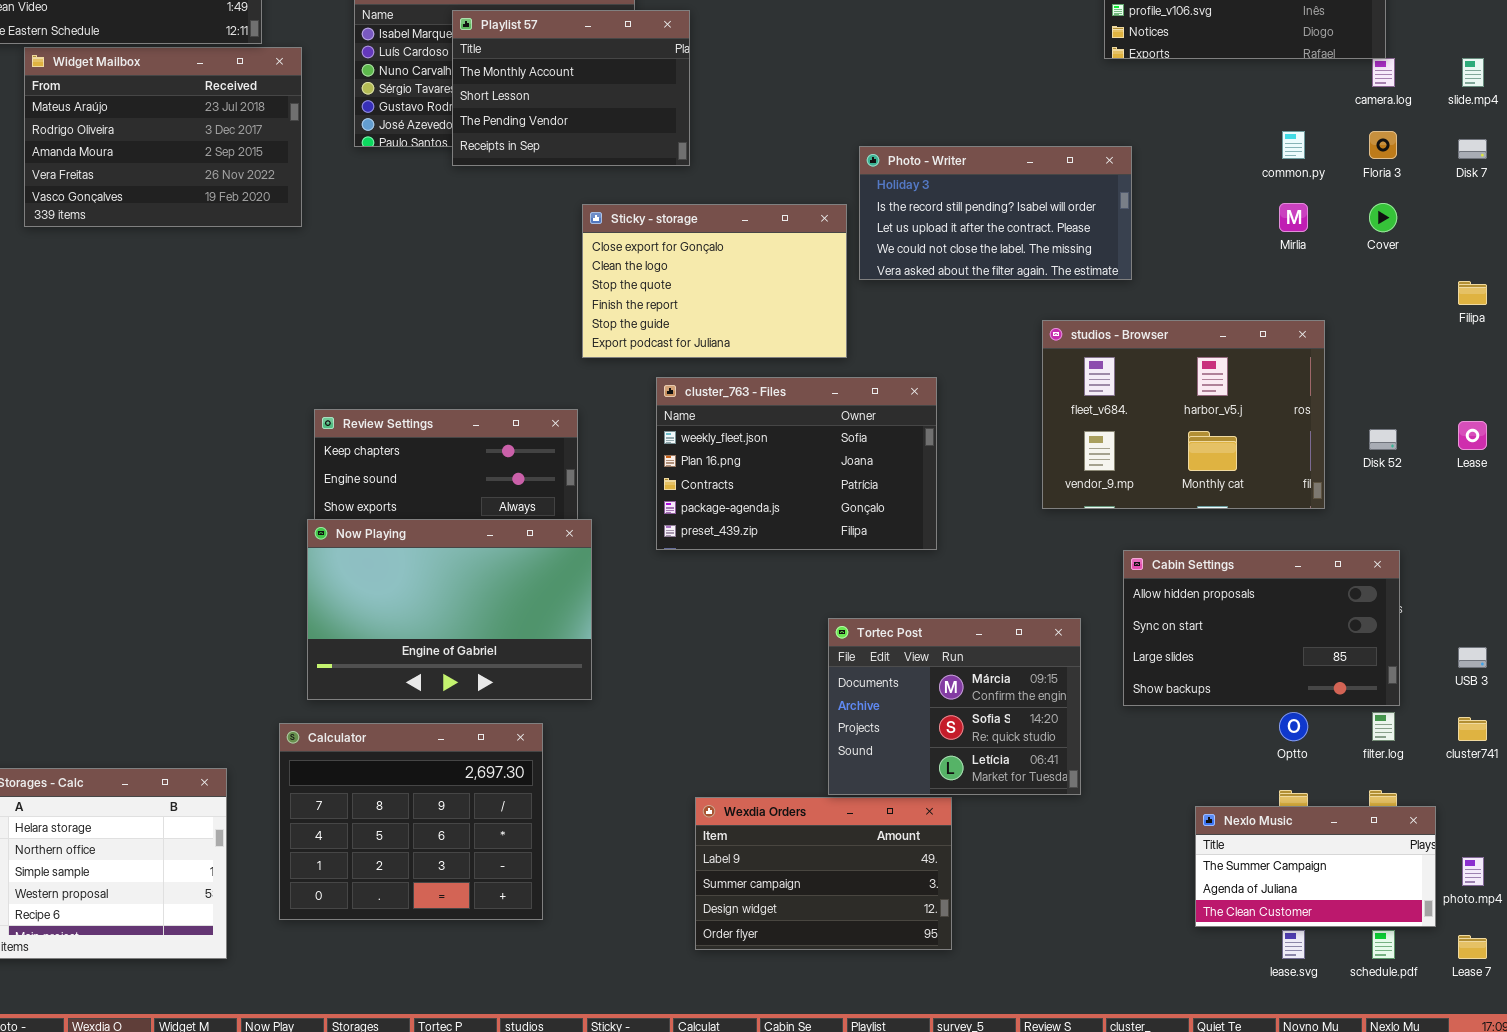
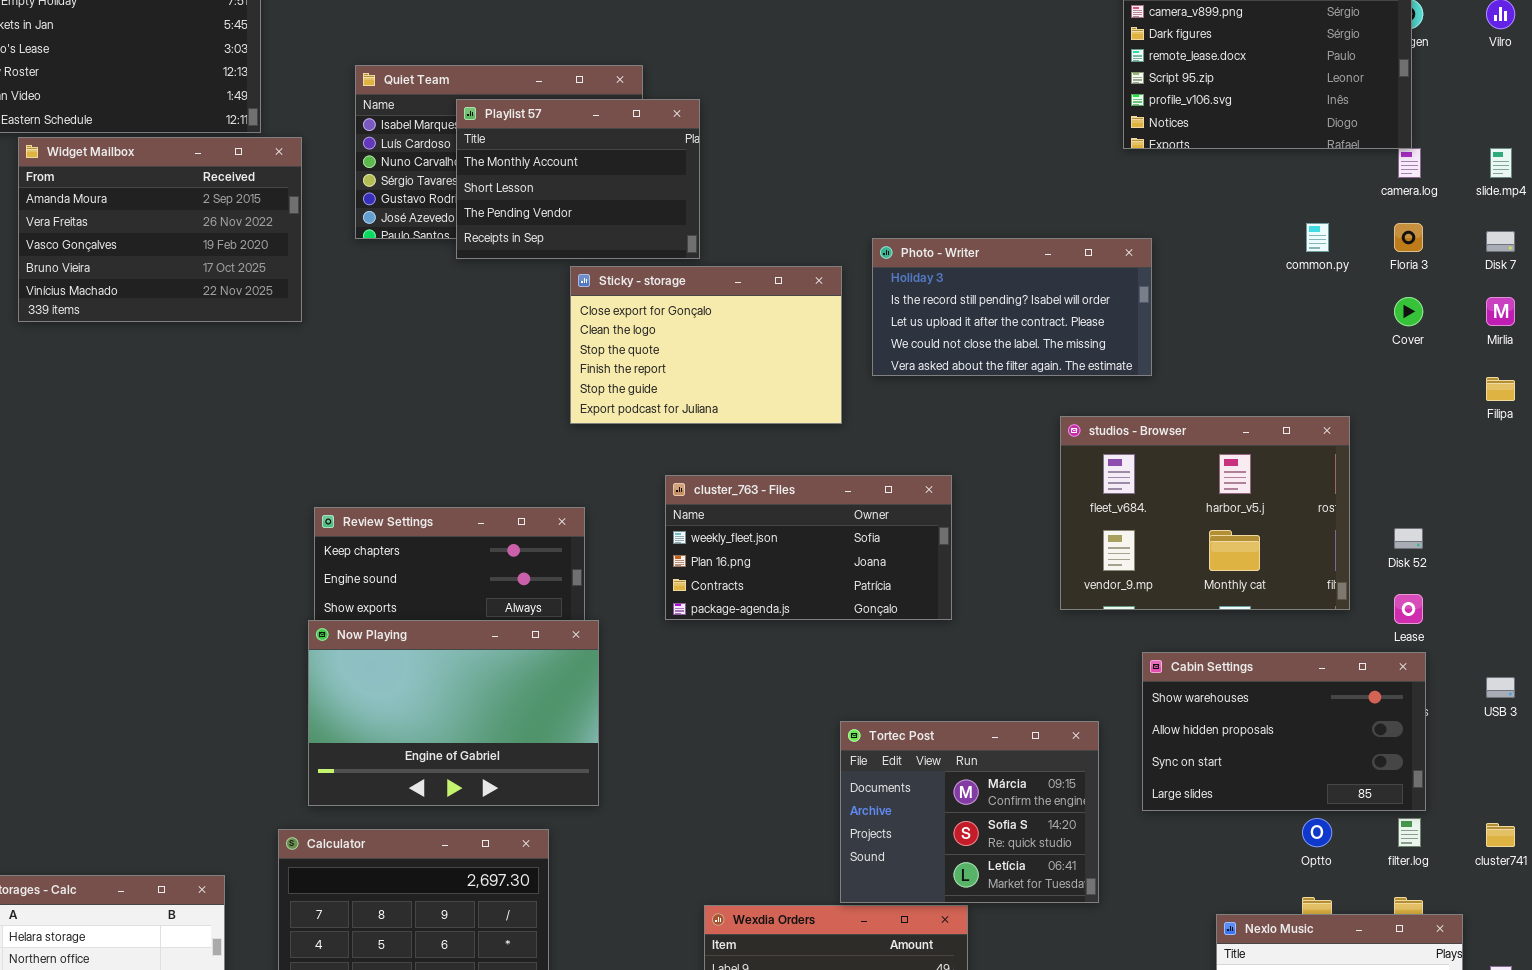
Widget Mailbox: [24,47,302,227] -> [18,137,302,322], scrolled down 2 rows
Mirlia: [1279,203,1308,232] -> [1486,297,1515,326], moved
Sticky - storage: [582,204,847,358] -> [570,266,842,424], moved
cluster_763 - Files: [656,377,937,550] -> [665,475,952,620], resized
Lease: [1458,421,1487,450] -> [1394,594,1423,624], moved
Cabin Settings: [1123,550,1400,706] -> [1142,652,1426,811], scrolled up 1 row
USB 3: [1458,647,1487,668] -> [1486,677,1515,698], moved

